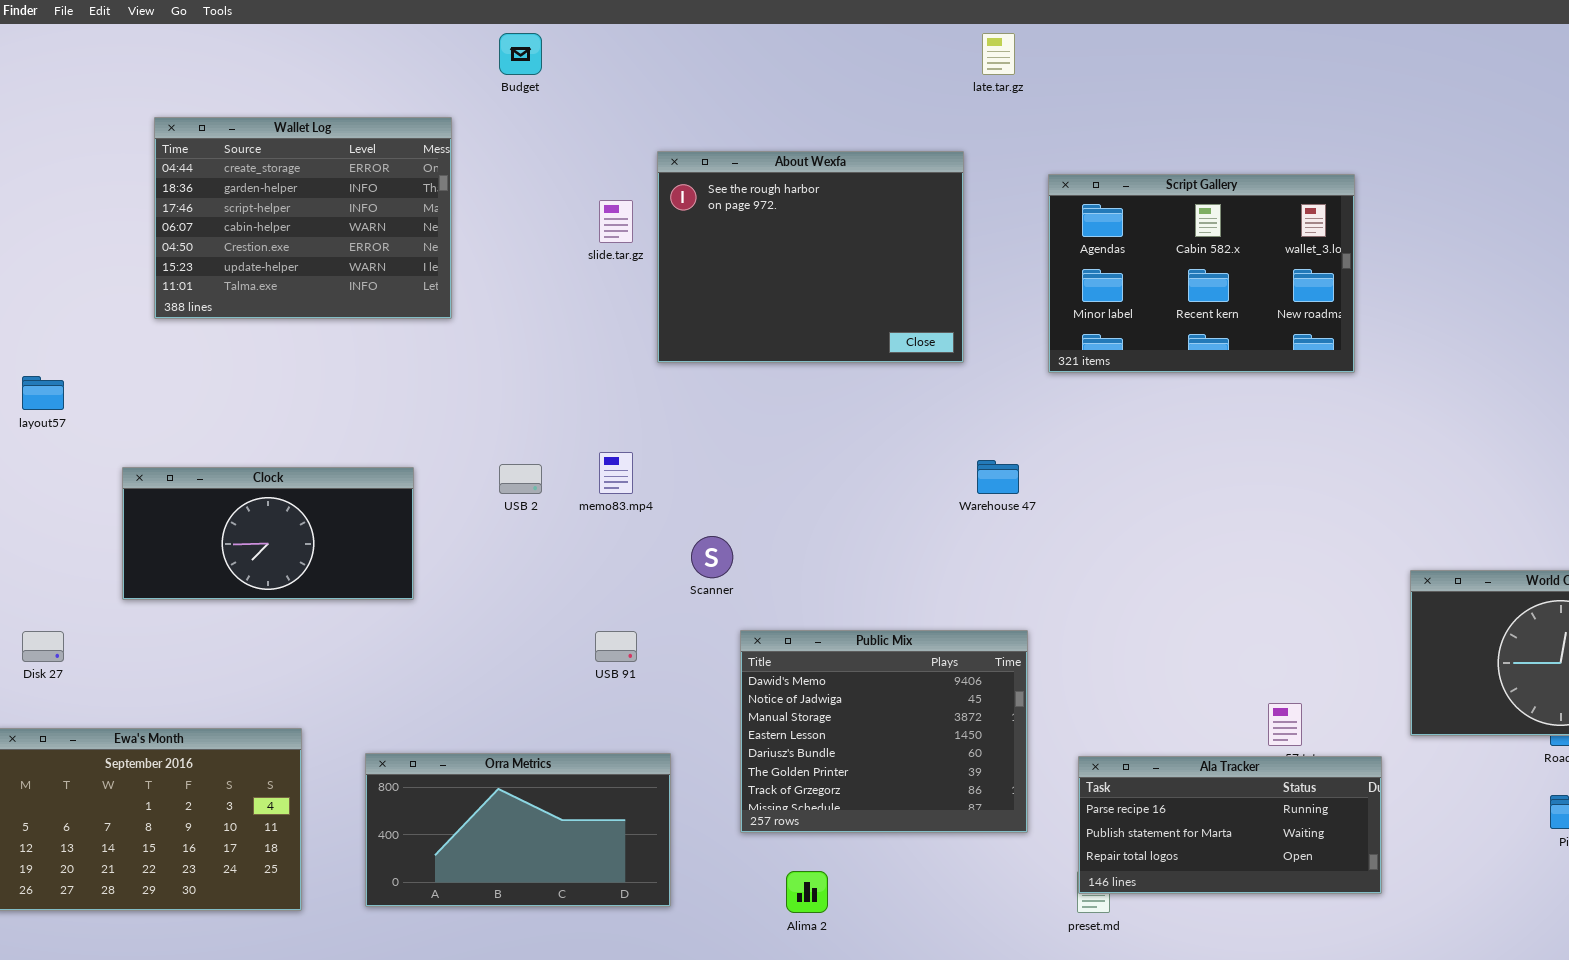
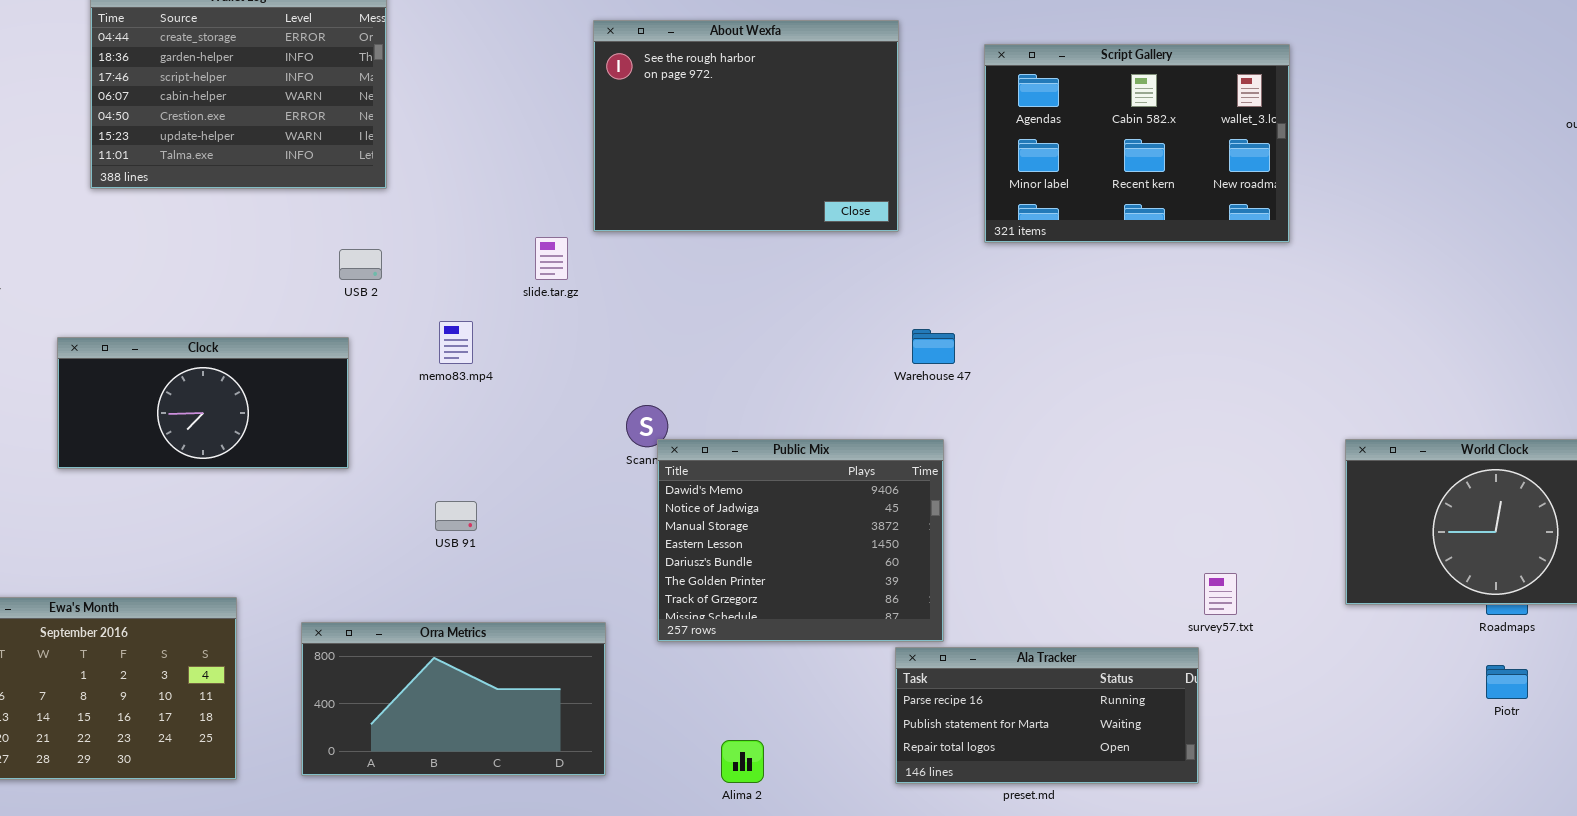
slide.tar.gz: [599,200,633,243] -> [535,237,568,280], moved
memo83.mp4: [599,452,633,494] -> [439,321,473,364], moved
USB 2: [499,464,542,494] -> [339,249,382,280], moved
Public Mix: [740,630,1028,833] -> [657,439,944,642], moved
USB 91: [595,631,637,662] -> [435,501,477,531], moved
Ala Tracker: [1078,756,1382,894] -> [895,647,1199,784], moved

